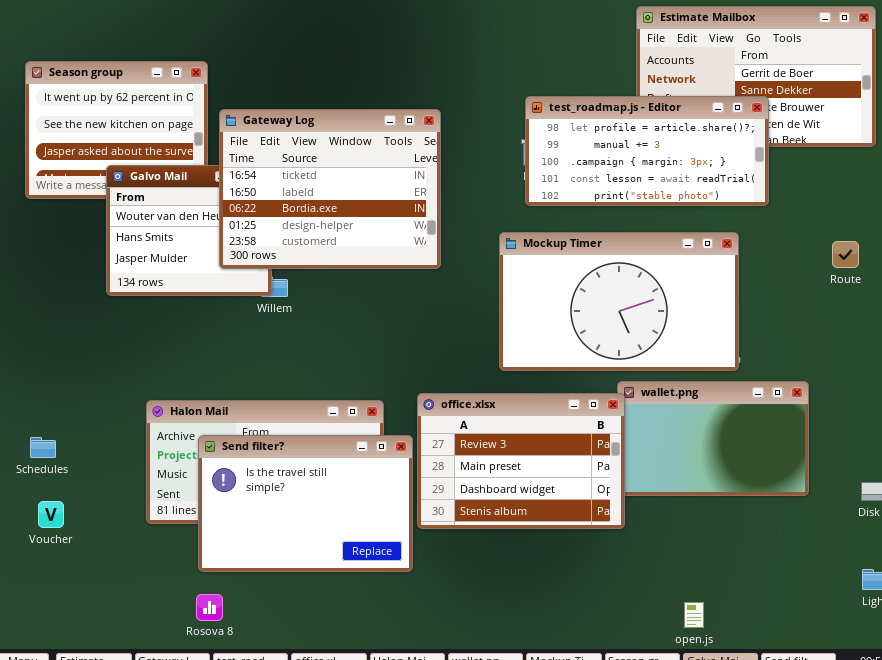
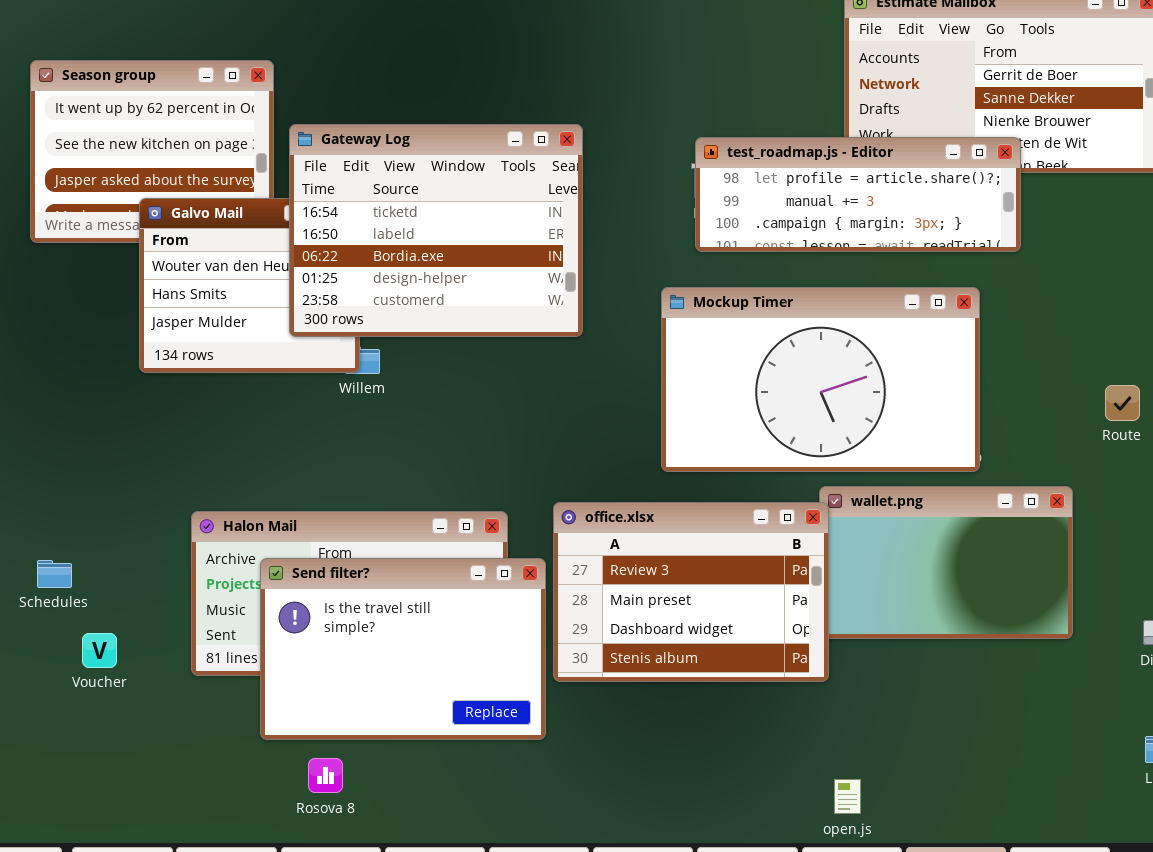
test_roadmap.js - Editor: [525,96,769,206] -> [695,137,1021,252], resized
Route: [832,241,859,268] -> [1105,385,1140,421], moved
Voucher: [38,501,64,528] -> [82,633,117,668], moved
Rosova 8: [196,594,223,621] -> [308,758,343,793], moved
open.js: [684,602,704,628] -> [834,779,861,814], moved

